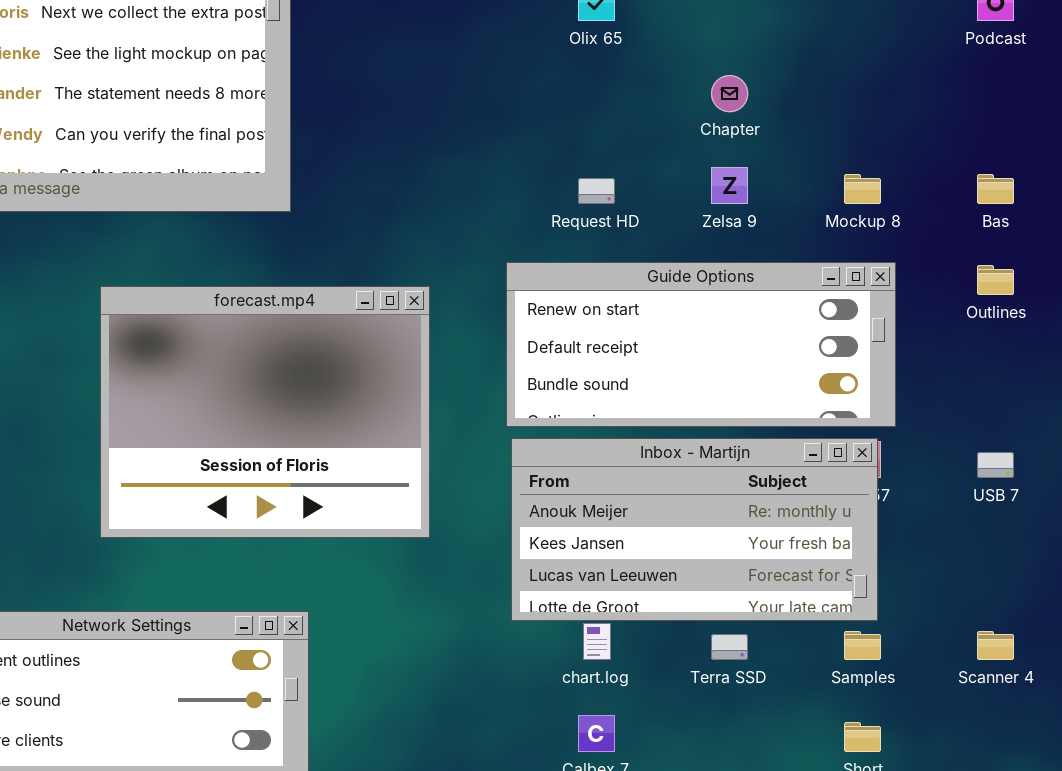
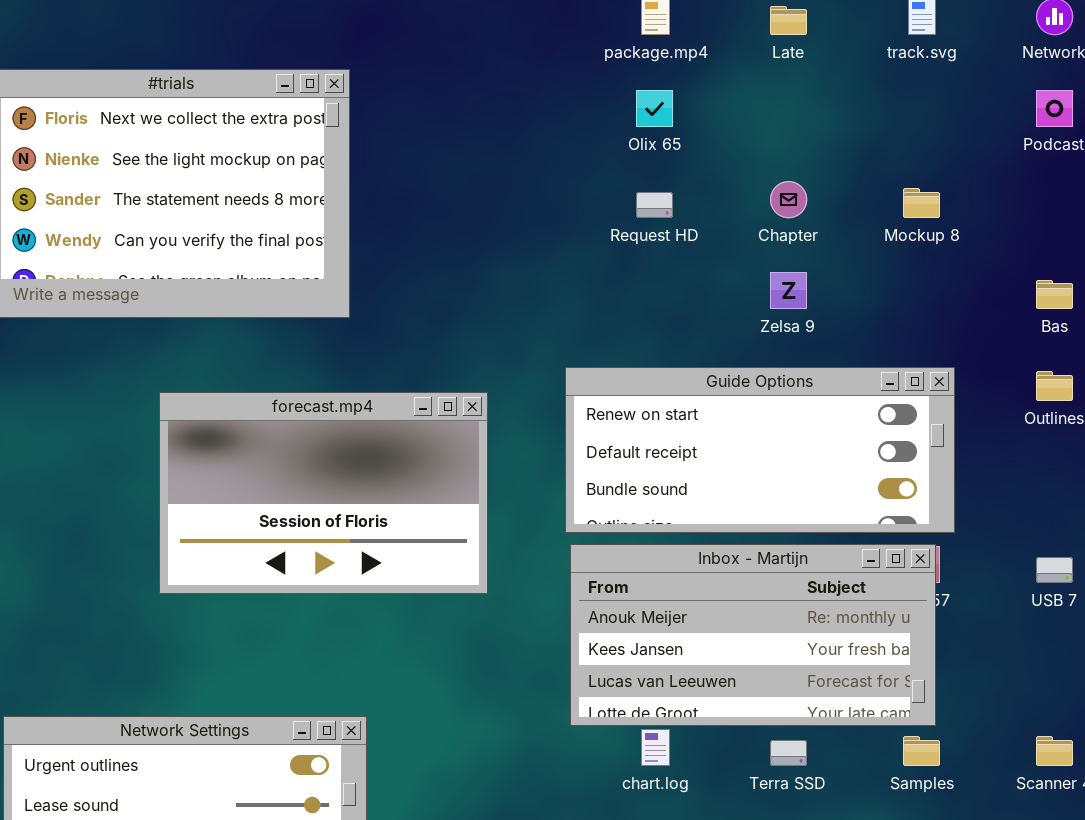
Mockup 8: [844,174,881,204] -> [903,188,940,218], moved
Request HD: [578,178,615,204] -> [636,192,673,218], moved
forecast.mp4: [100,286,430,538] -> [159,392,488,594], resized

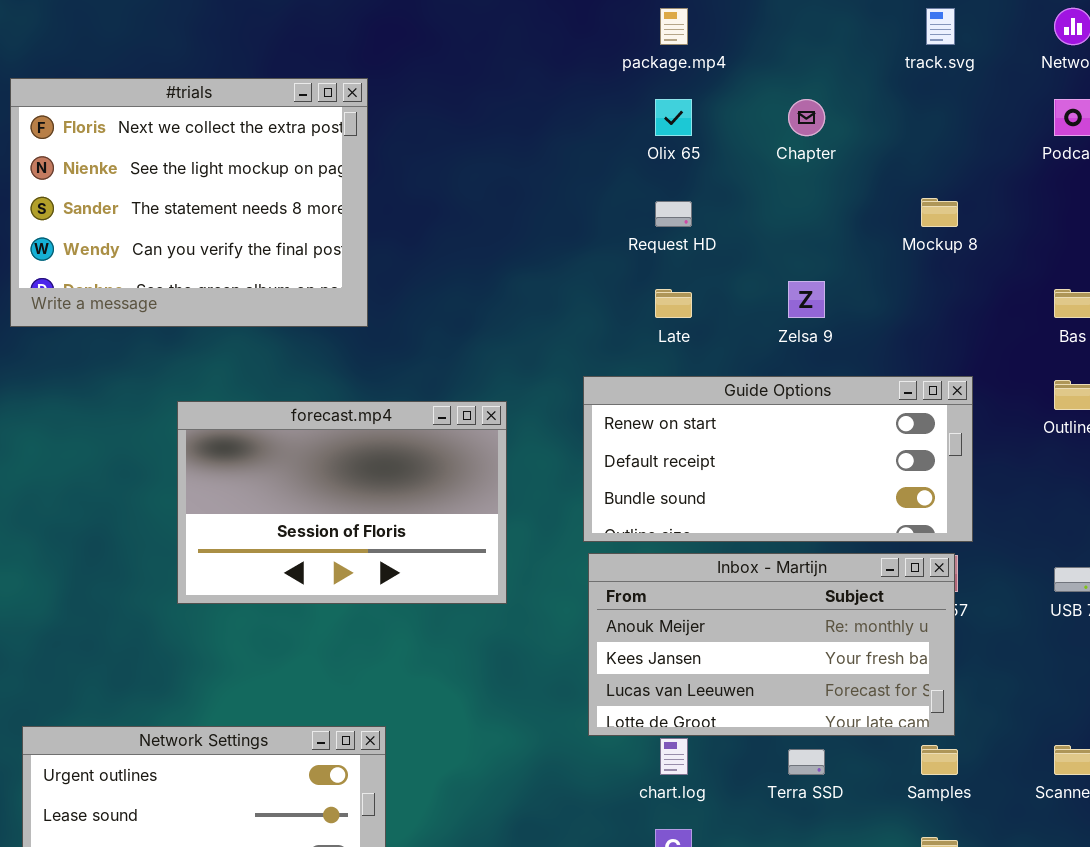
Late: [770,6,807,35] -> [655,289,692,318], moved
Chapter: [770,181,807,218] -> [788,99,825,136], moved

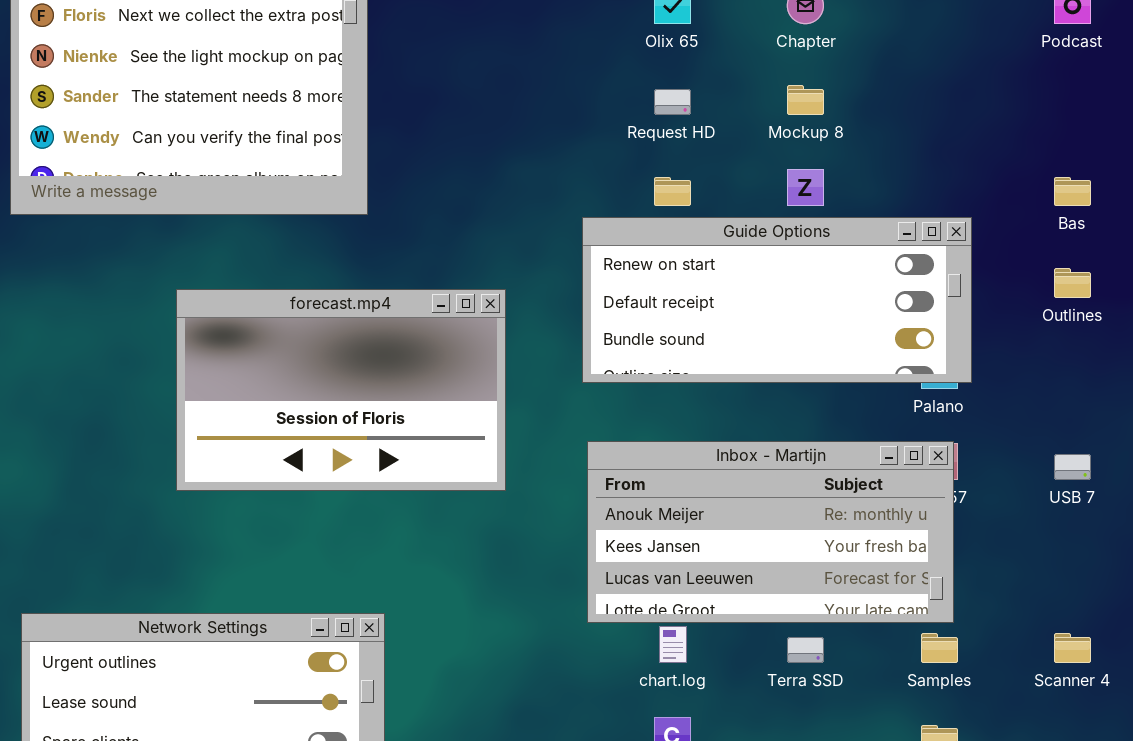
Mockup 8: [921,198,958,227] -> [787,85,824,115], moved
Guide Options: [583,376,973,542] -> [582,217,972,383], moved

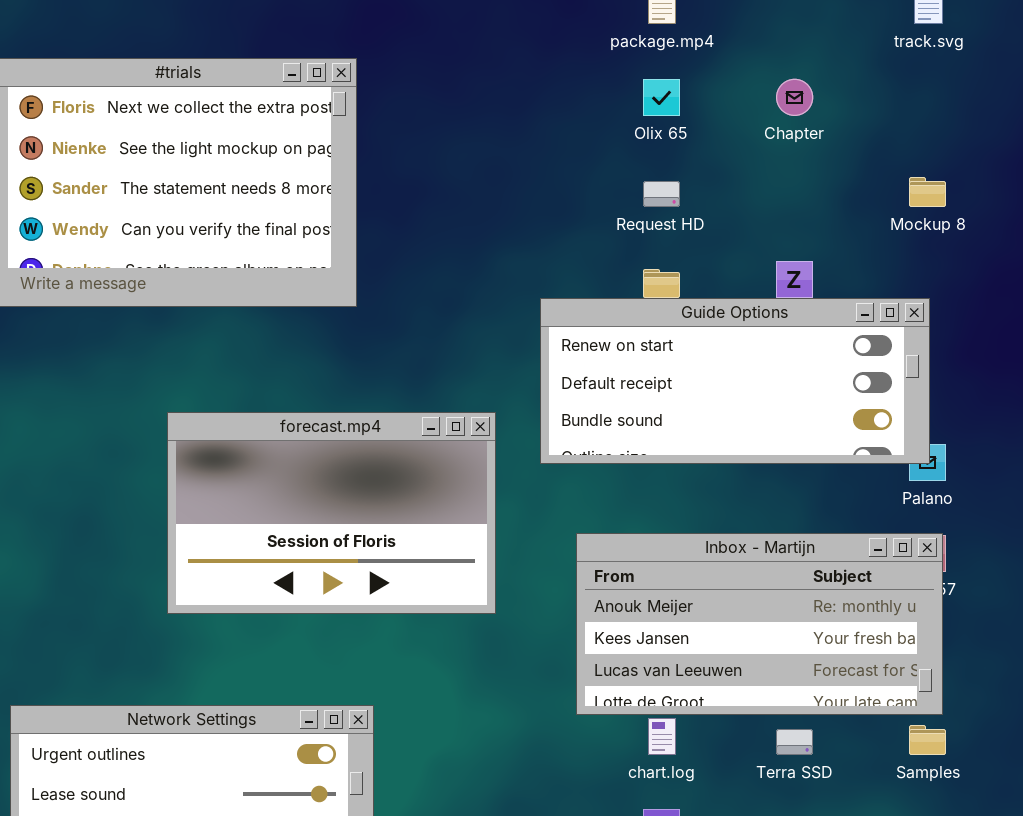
Mockup 8: [787,85,824,115] -> [909,177,946,207], moved
Guide Options: [582,217,972,383] -> [540,298,930,464], moved
forecast.mp4: [176,289,506,491] -> [167,412,496,614], moved

